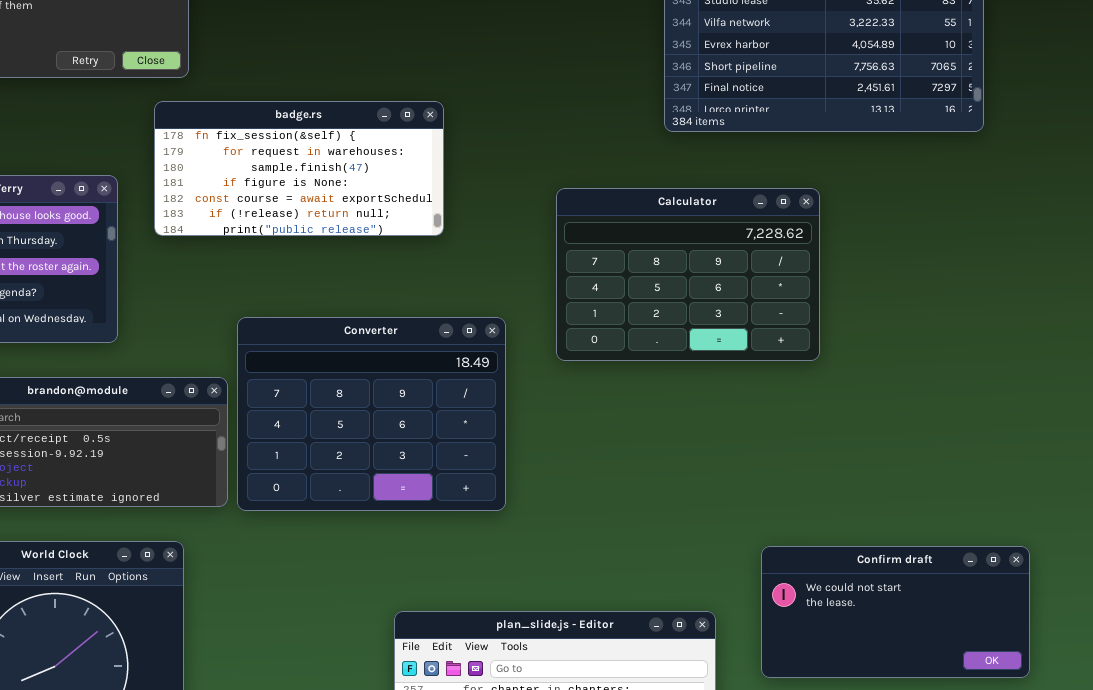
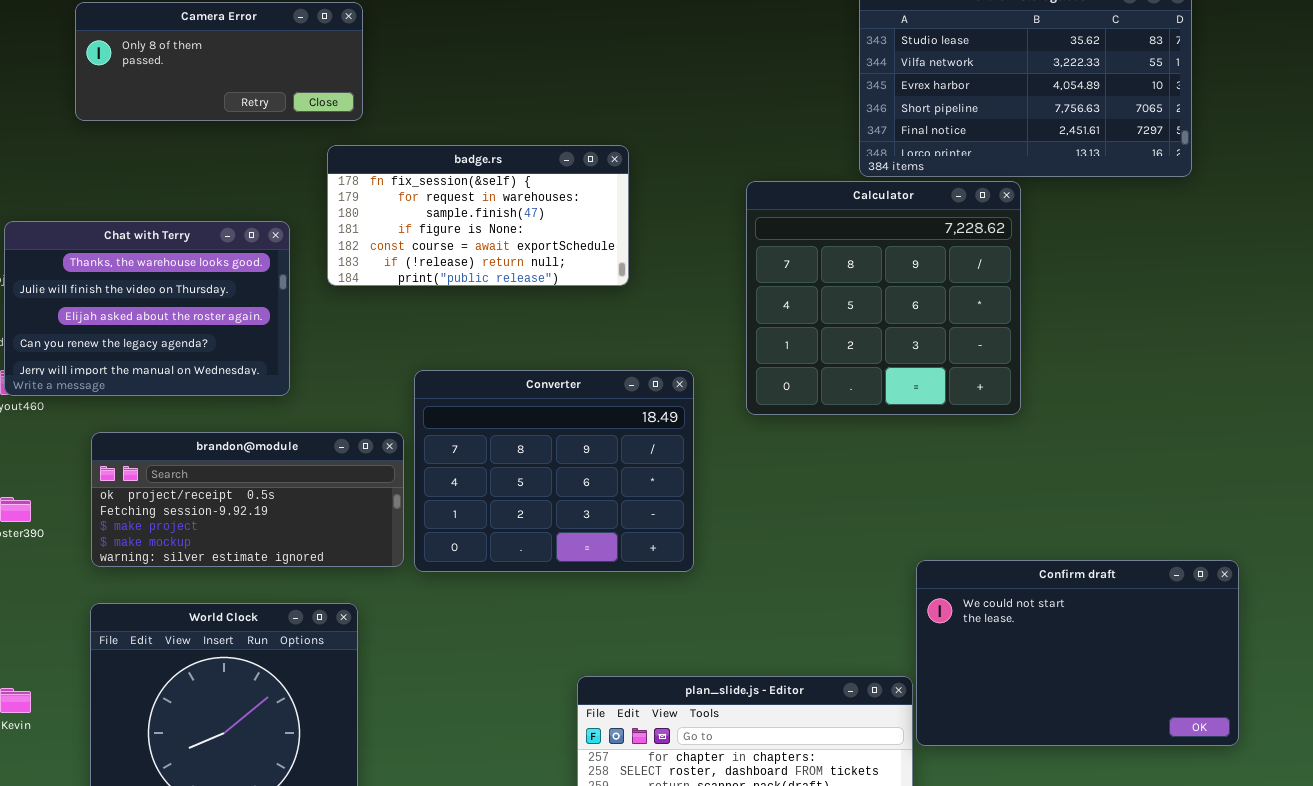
Calculator: [556,188,820,361] -> [746,181,1021,415], resized
Confirm draft: [761,546,1030,678] -> [916,560,1239,746], resized

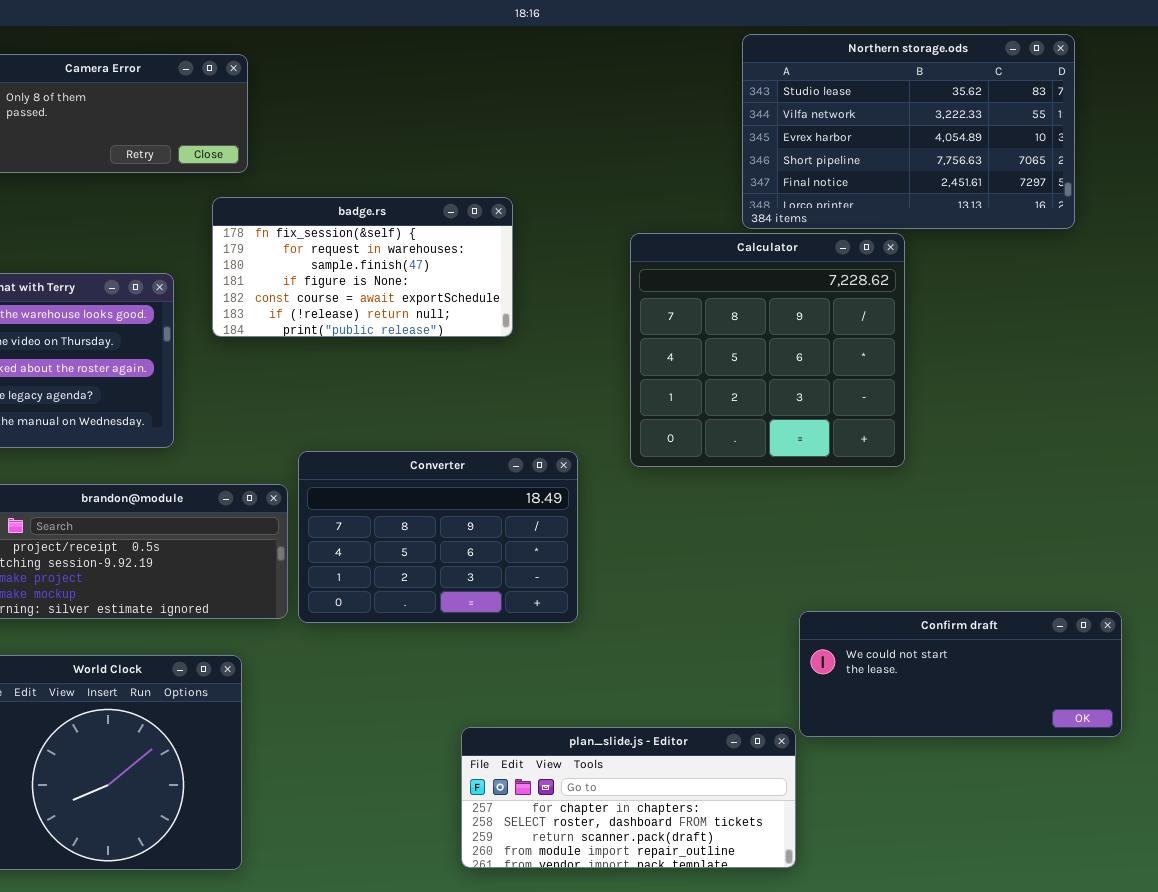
Converter: [414,370,694,572] -> [298,451,578,623], resized
Confirm draft: [916,560,1239,746] -> [799,611,1122,737], resized

